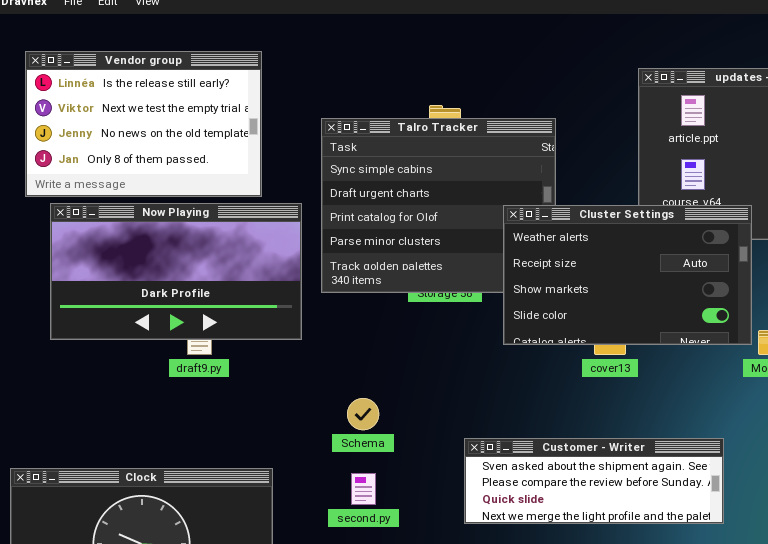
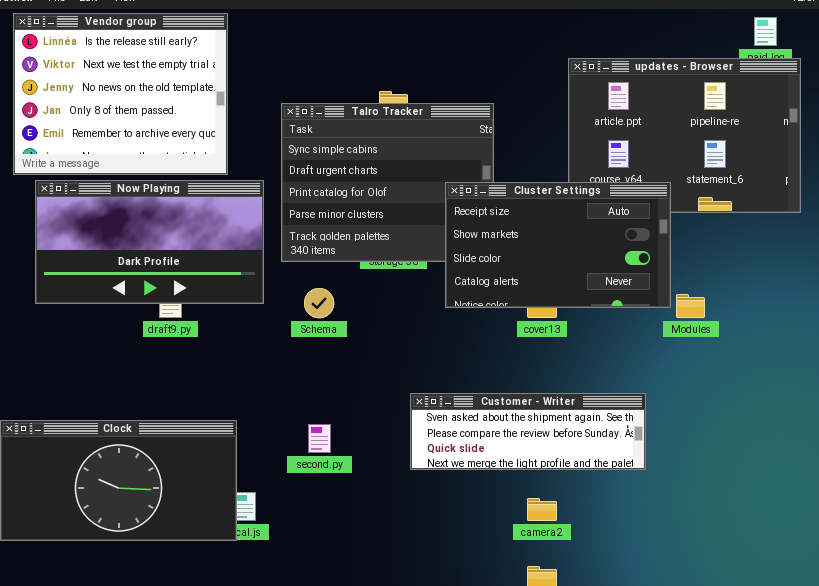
Vendor group: [25,51,262,197] -> [13,13,228,175], resized
Cluster Settings: [503,205,752,345] -> [445,182,671,308], scrolled down 1 row
Schema: [347,398,379,430] -> [304,288,334,318], moved

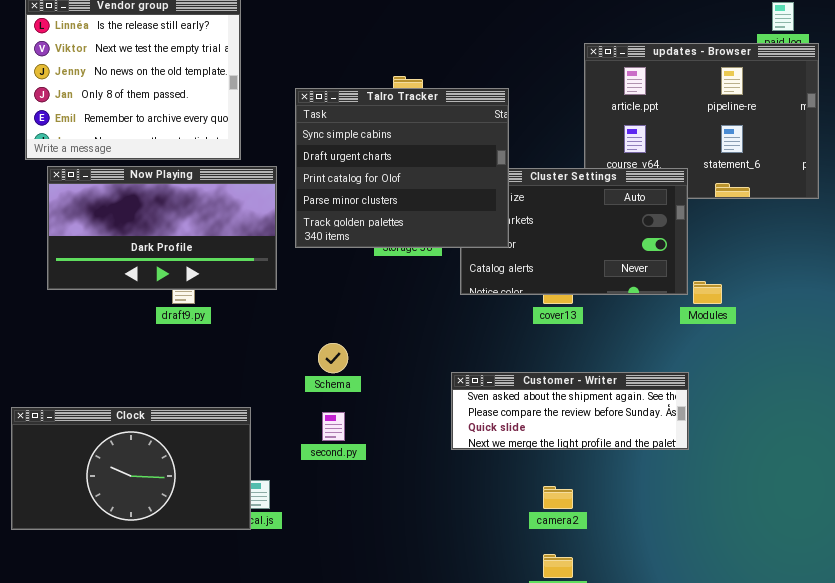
Talro Tracker: [281,103,494,262] -> [295,88,509,248], raised
Schema: [304,288,334,318] -> [318,343,348,373], moved
Customer - Writer: [410,393,646,470] -> [451,372,689,450], moved

